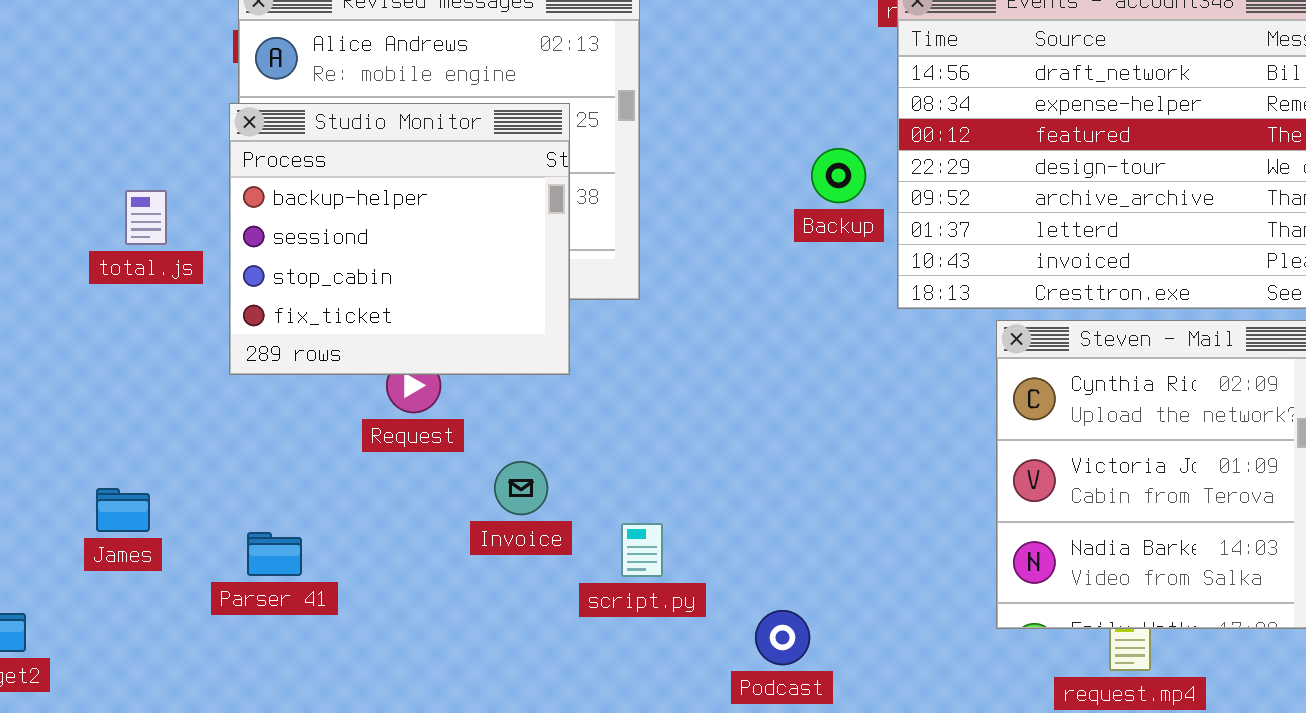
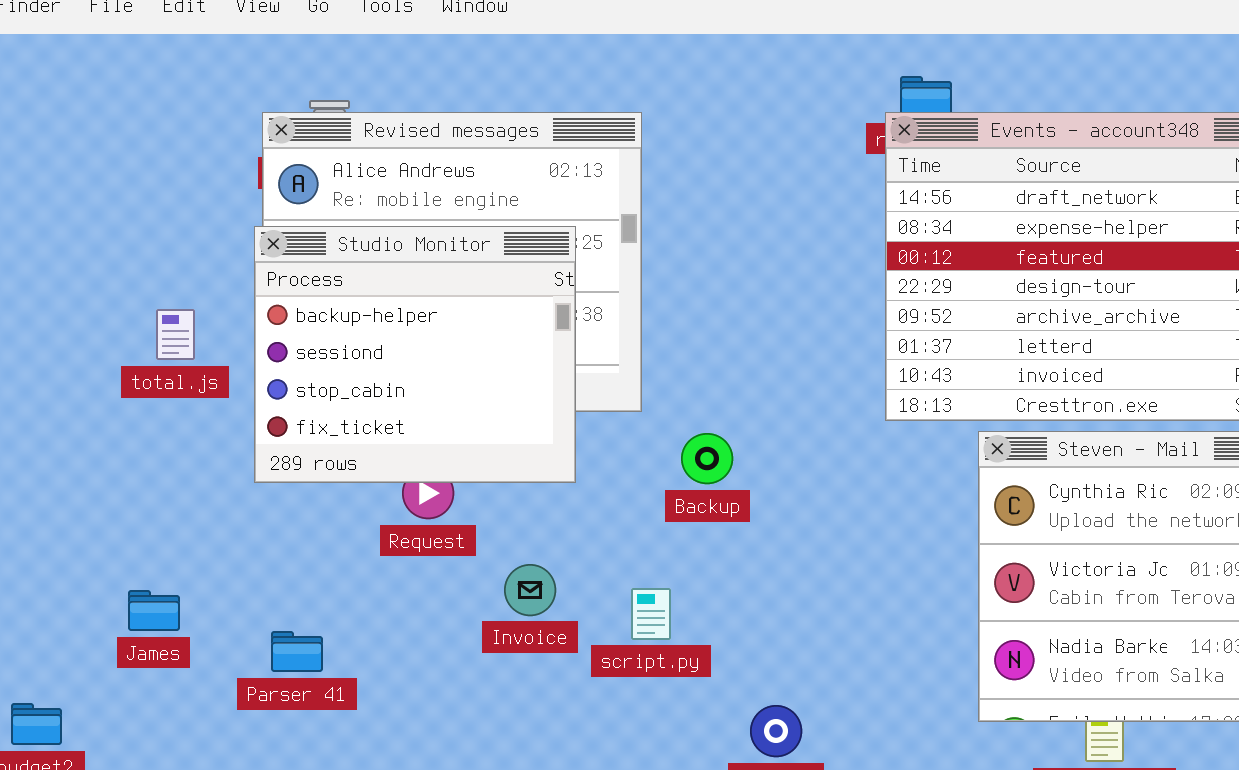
Backup: [811,148,866,203] -> [681,433,733,484], moved
script.py: [621,523,663,577] -> [631,588,671,640], moved

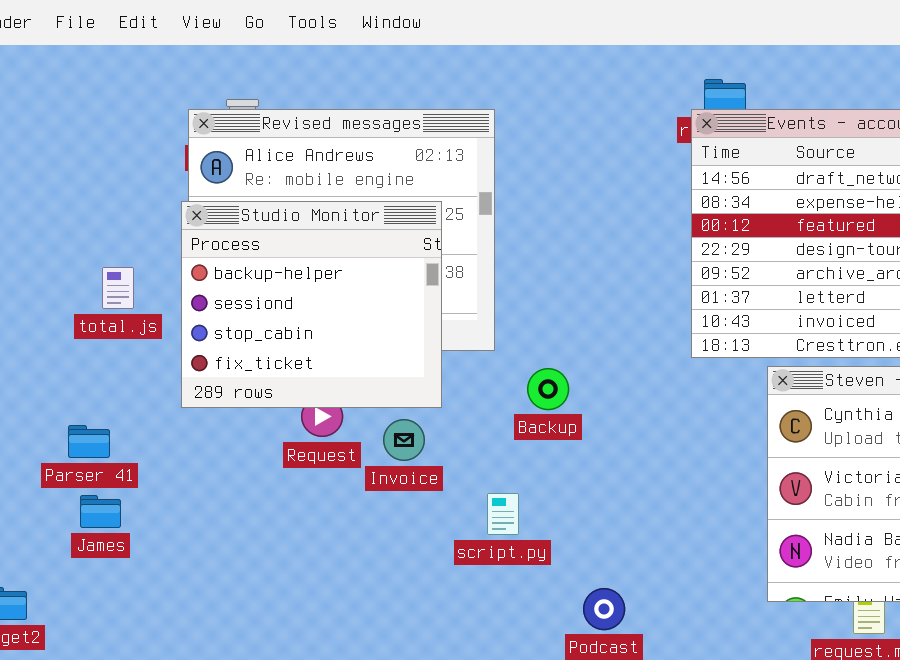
Invoice: [504,564,556,616] -> [383,419,425,461], moved
Parser 41: [271,631,323,672] -> [68,425,110,458], moved

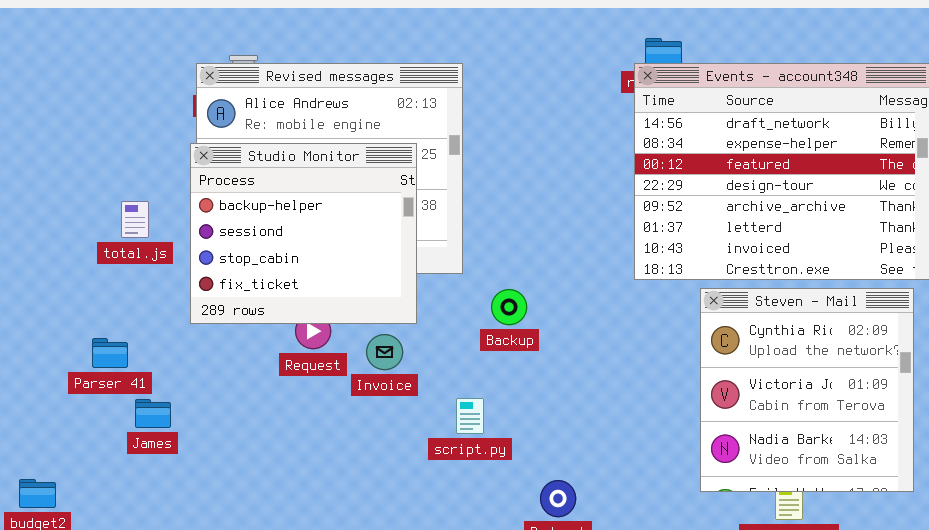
James: [80,495,121,528] -> [135,399,171,428], moved

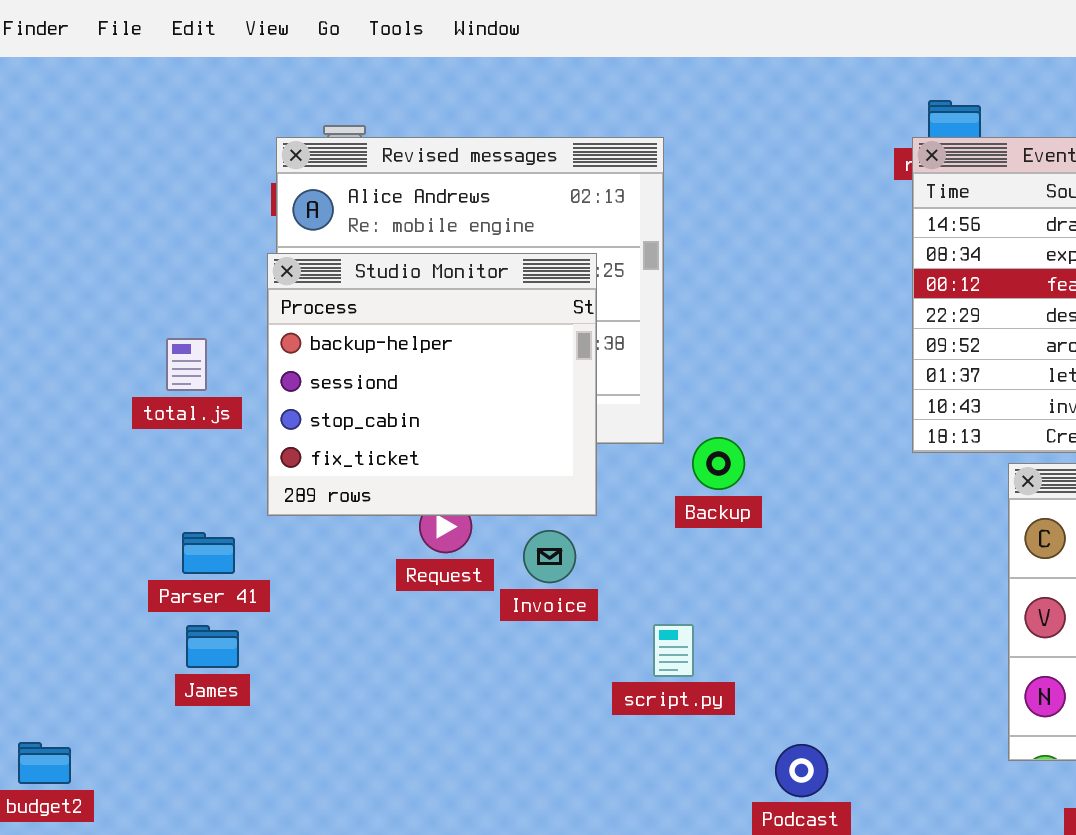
Backup: [491,289,527,325] -> [692,437,745,490], moved
Parser 41: [92,338,128,368] -> [182,532,235,574], moved

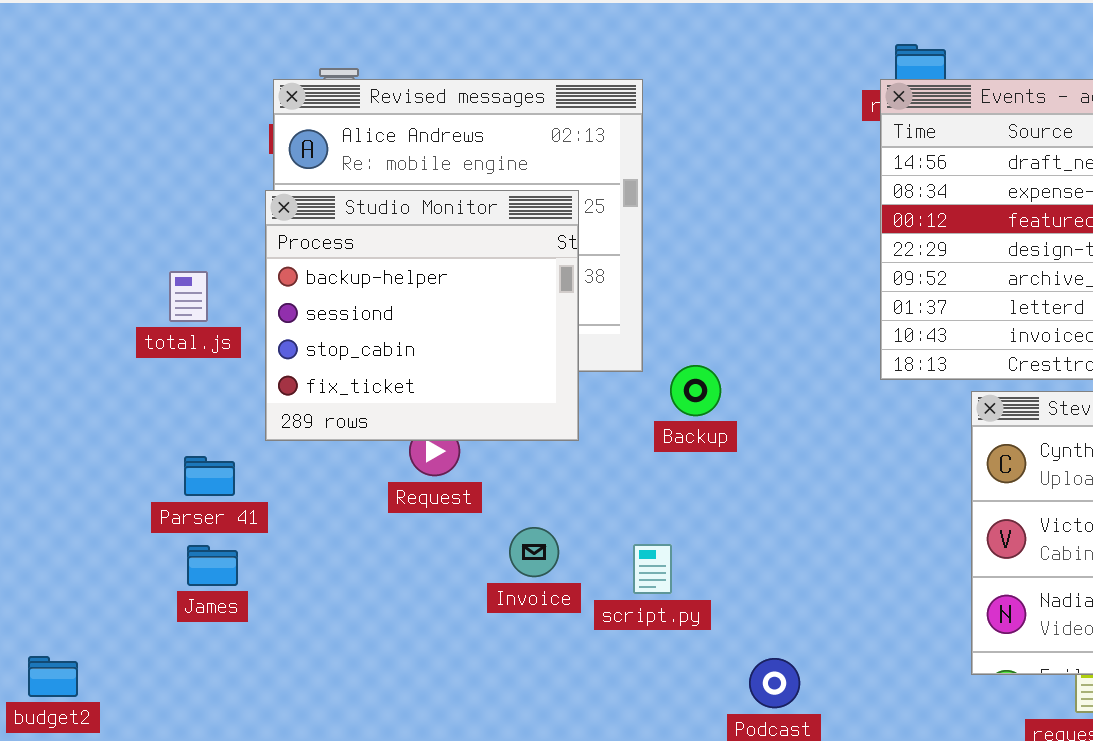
Invoice: [523,530,576,583] -> [509,527,559,577], moved

